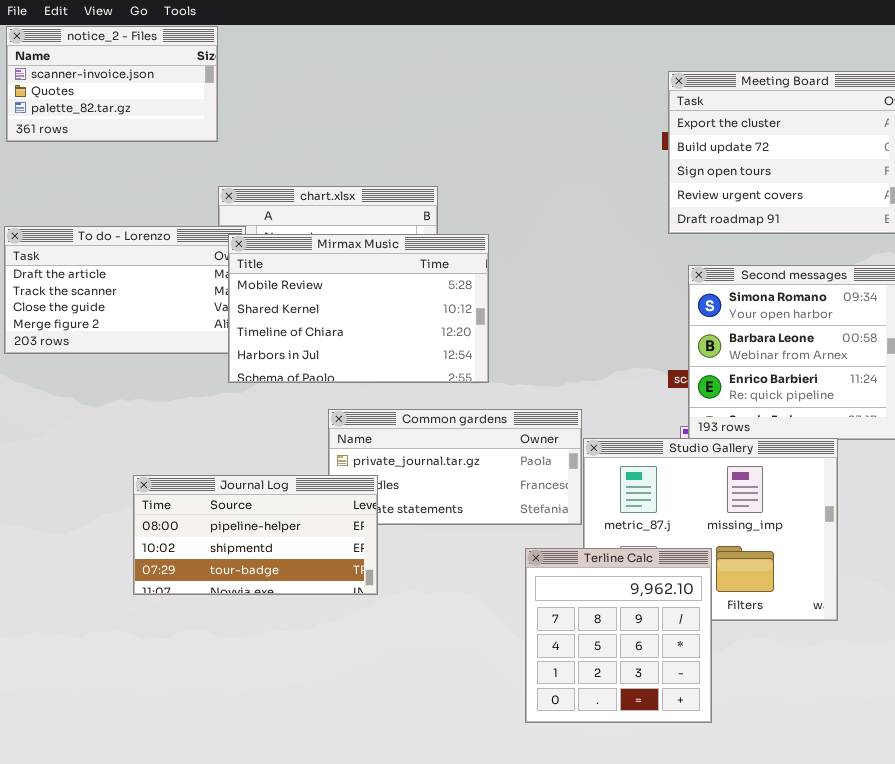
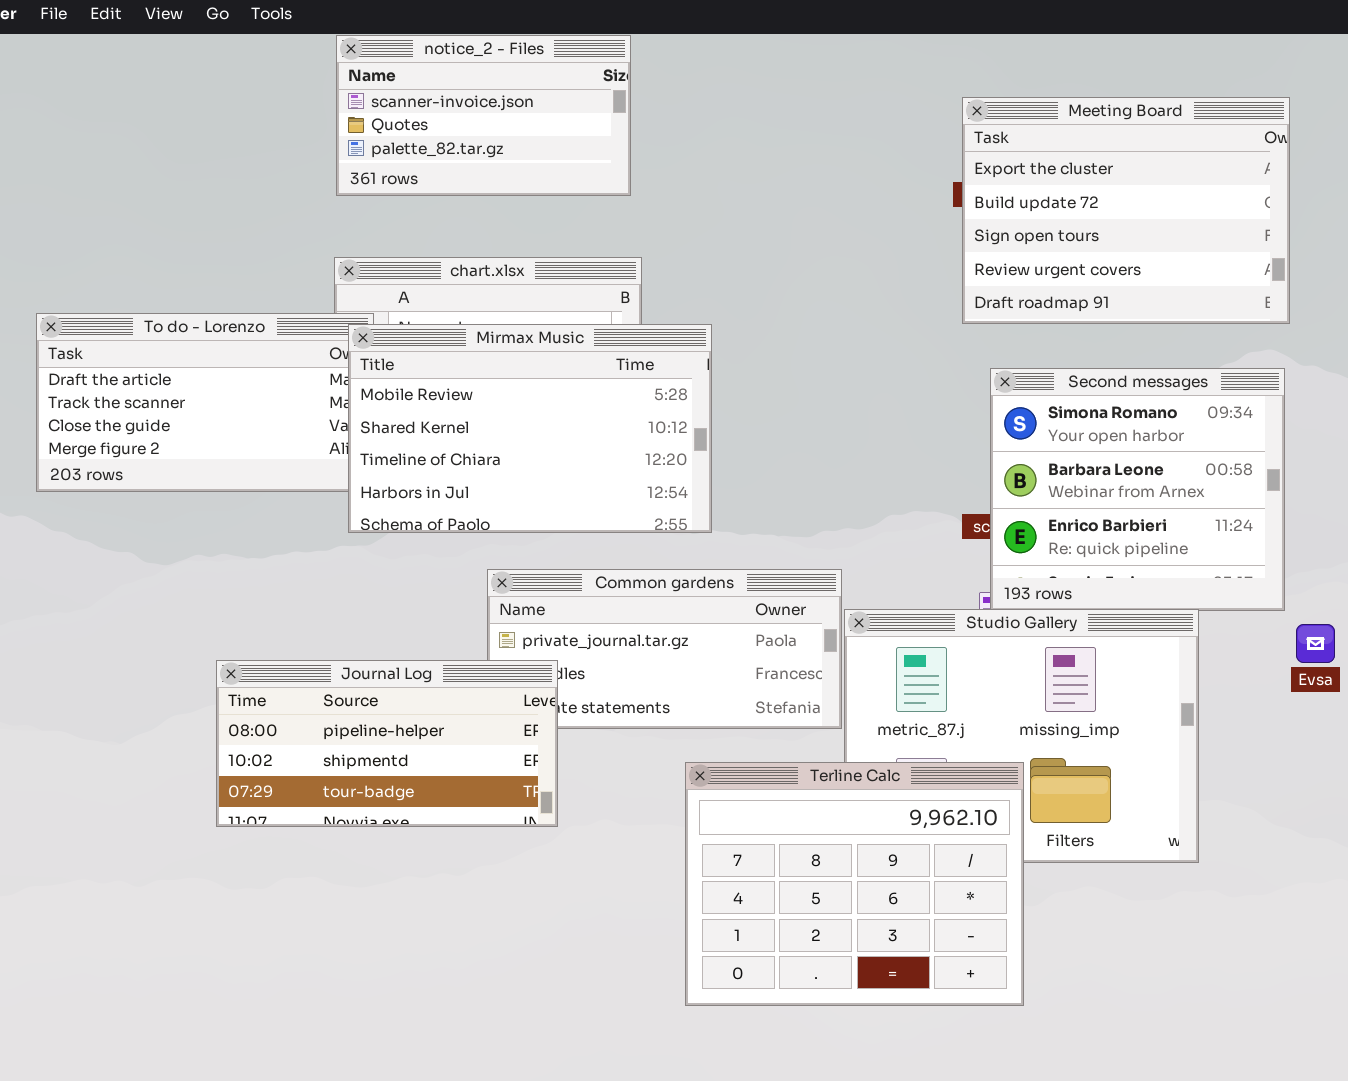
notice_2 - Files: [6,26,218,142] -> [336,35,631,196], moved
Terline Calc: [525,548,712,723] -> [685,762,1024,1006], resized

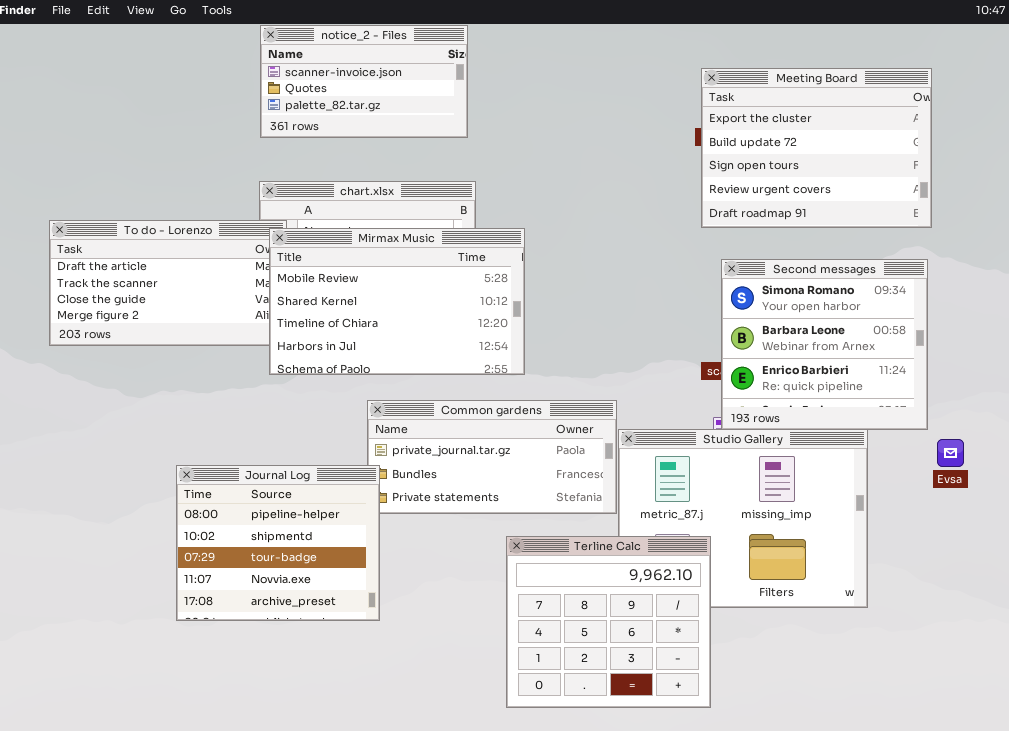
Journal Log: [216,660,558,827] -> [176,465,380,621], resized
Terline Calc: [685,762,1024,1006] -> [506,536,711,708], resized

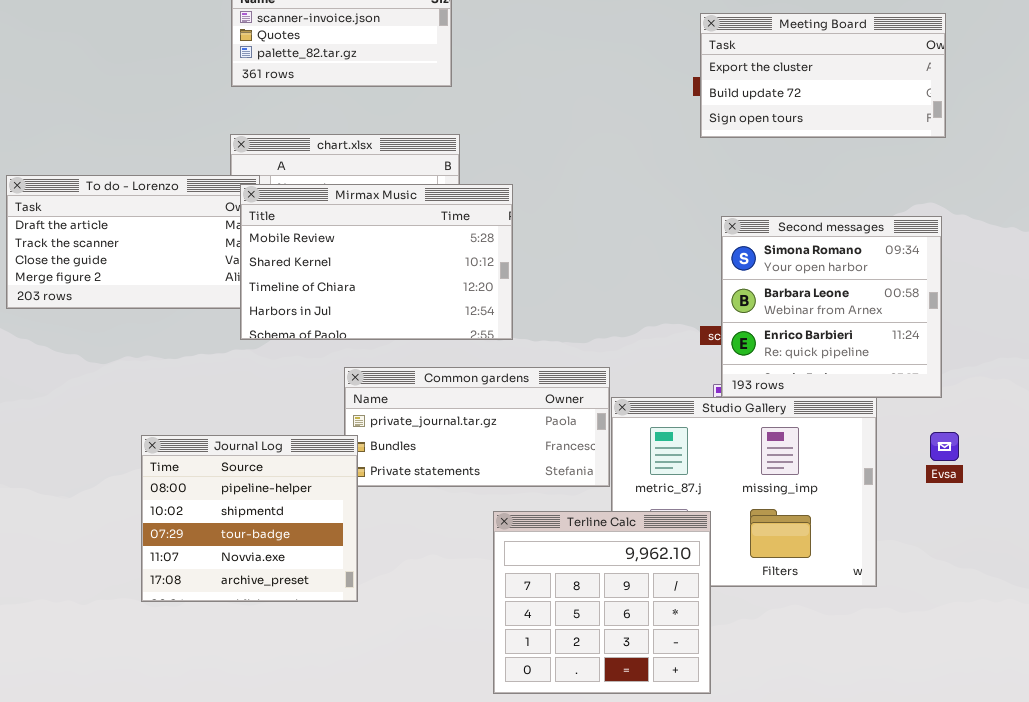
Meeting Board: [701,68,932,228] -> [700,13,946,138], resized
Evsa: [937,439,964,467] -> [930,432,959,461], moved

